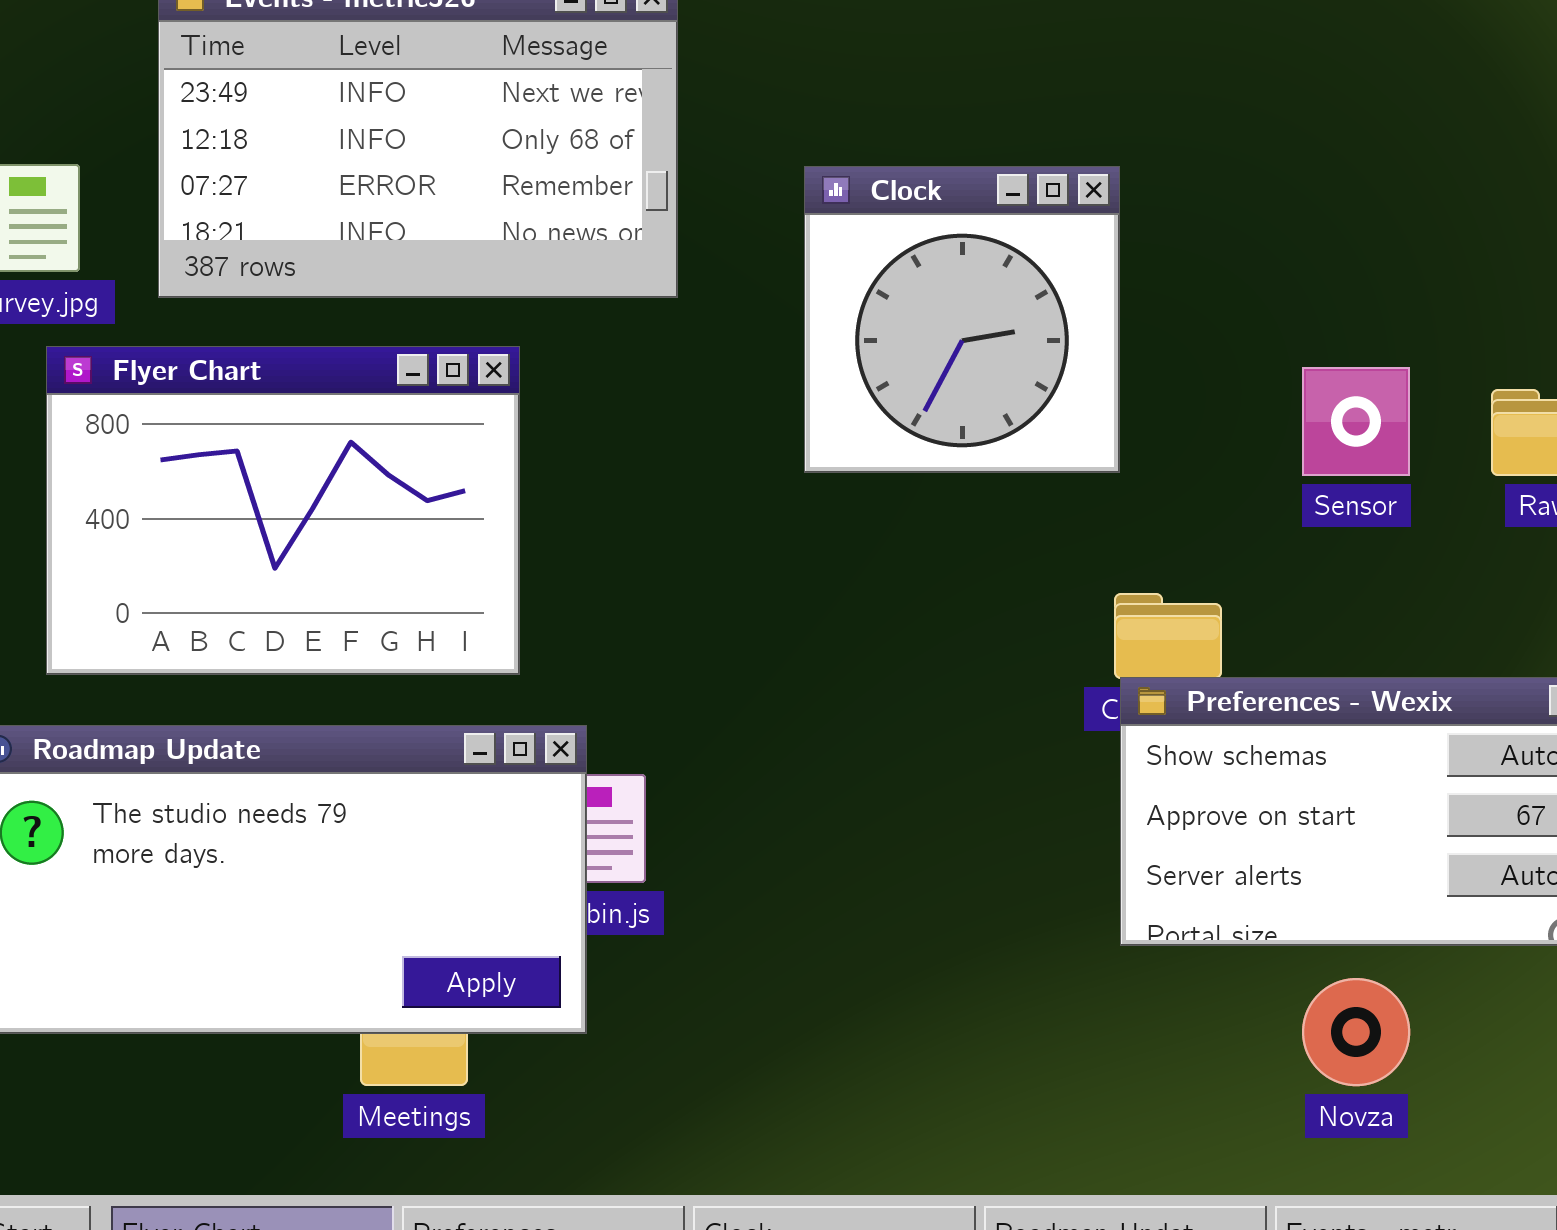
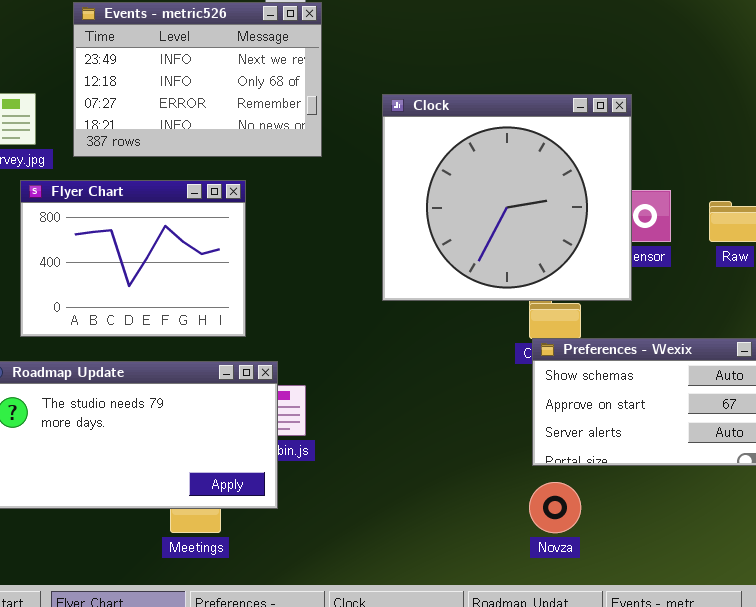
Clock: [804,166,1120,473] -> [382,94,632,301], resized
Novza: [1302,978,1410,1086] -> [529,482,581,533], moved

